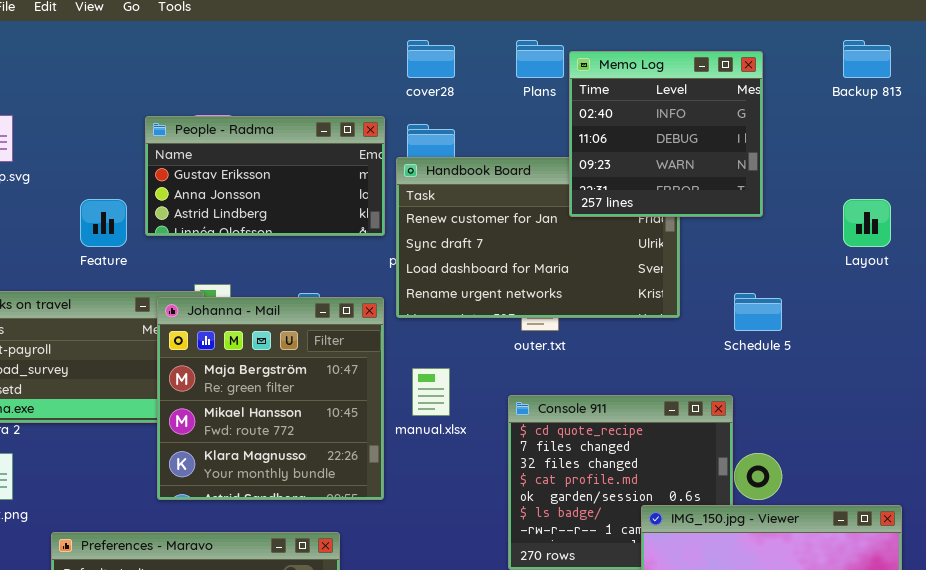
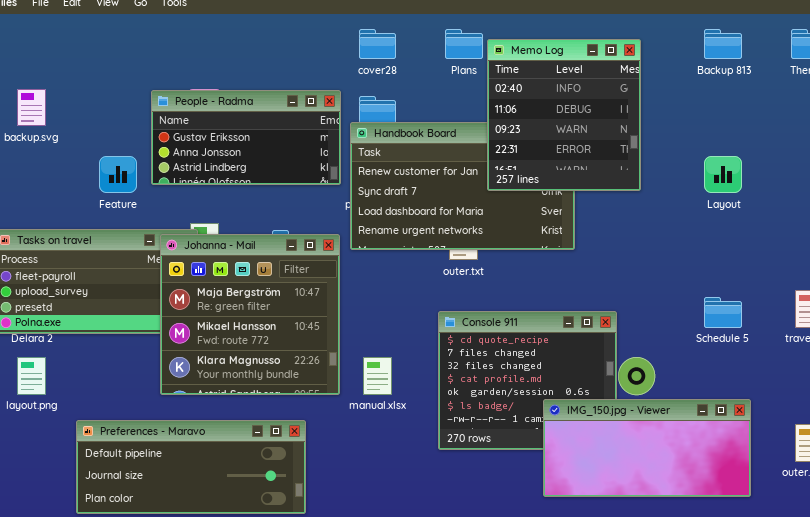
Memo Log: [569,51,763,217] -> [487,39,641,191], resized
Schedule 5: [734,293,782,331] -> [704,297,742,328], moved
manual.xlsx: [412,368,450,416] -> [363,357,392,395], moved

